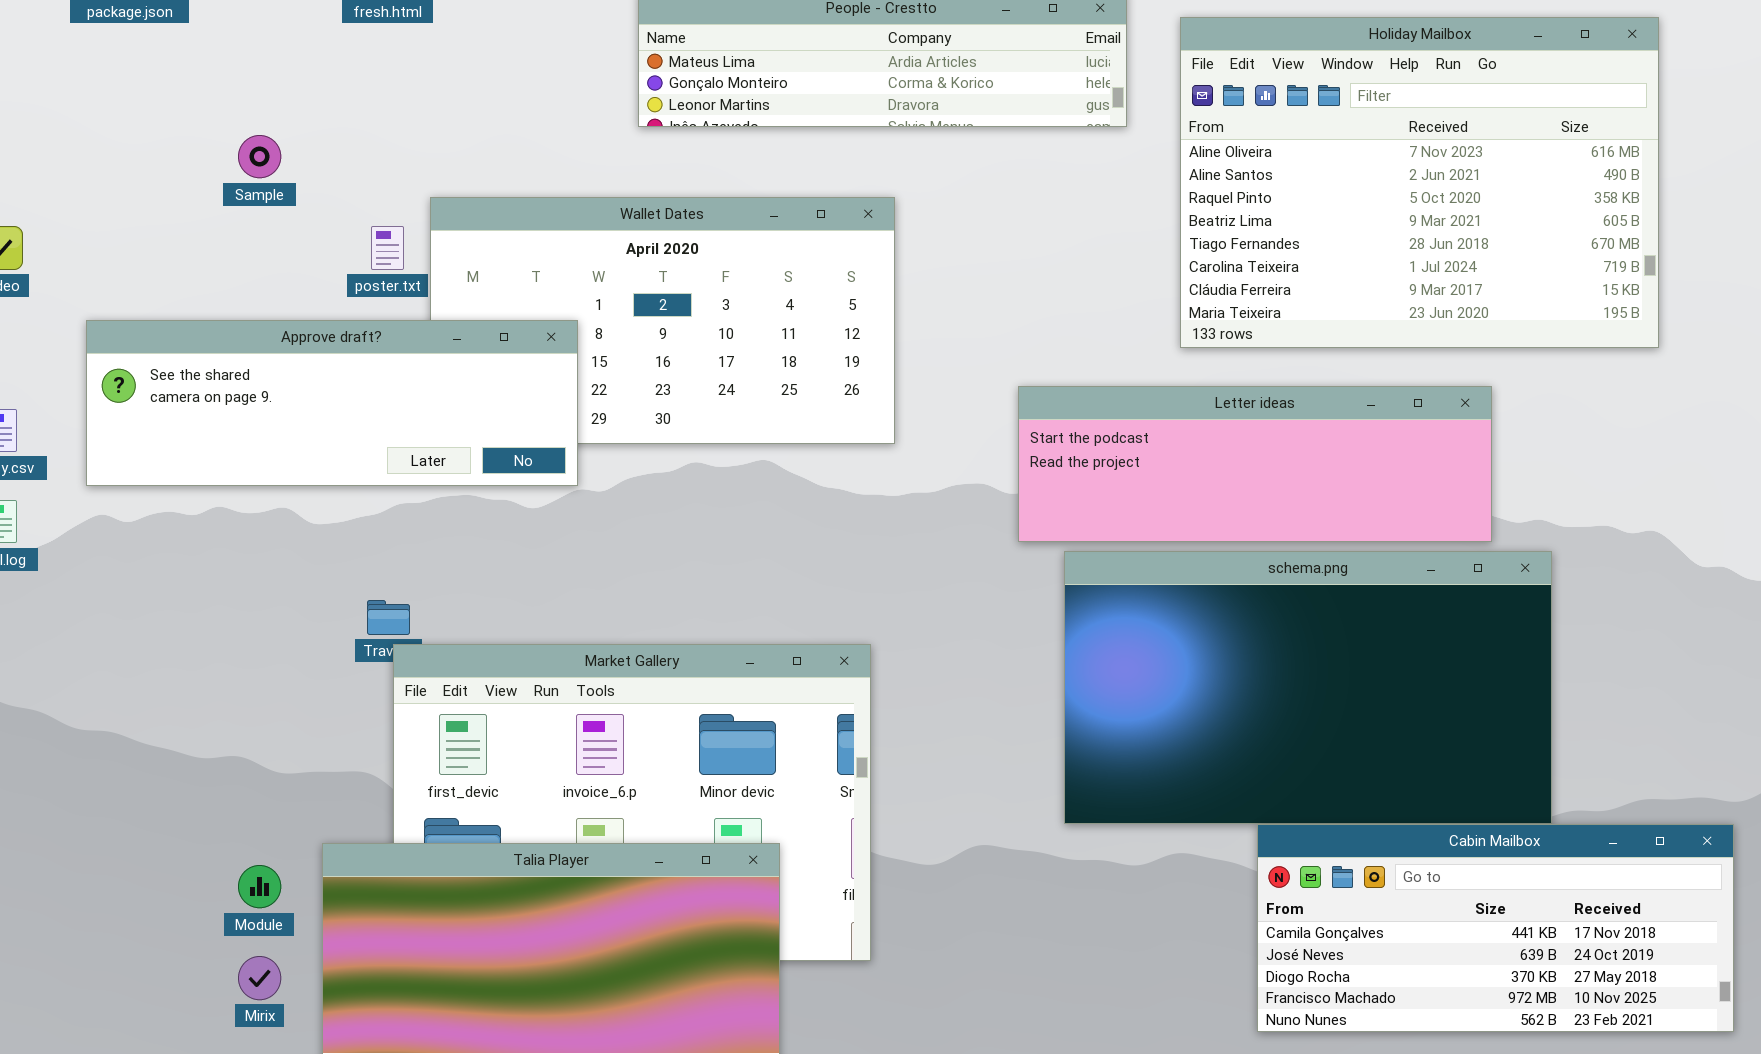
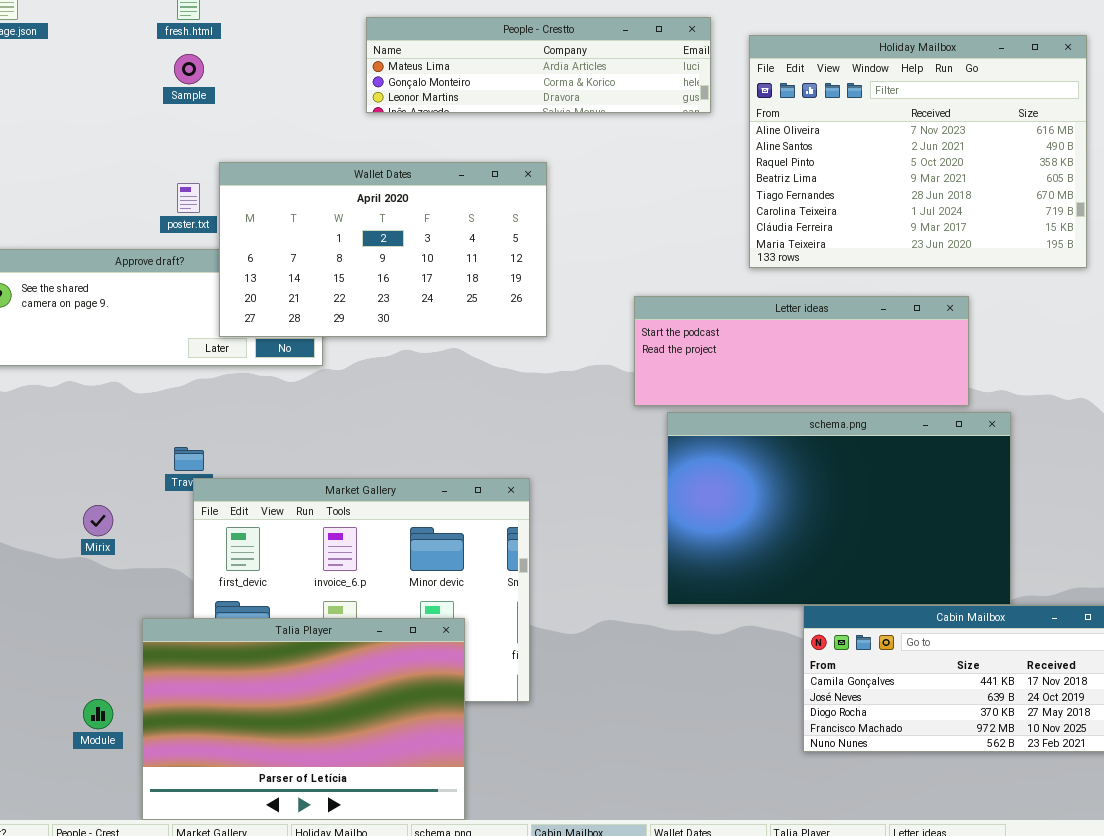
Sample: [238,135,281,178] -> [174,54,204,84], moved
Wallet Dates: [430,197,895,444] -> [219,162,547,337], raised
Module: [238,865,281,908] -> [83,699,113,729], moved
Mirix: [238,956,281,1000] -> [83,505,113,536], moved

